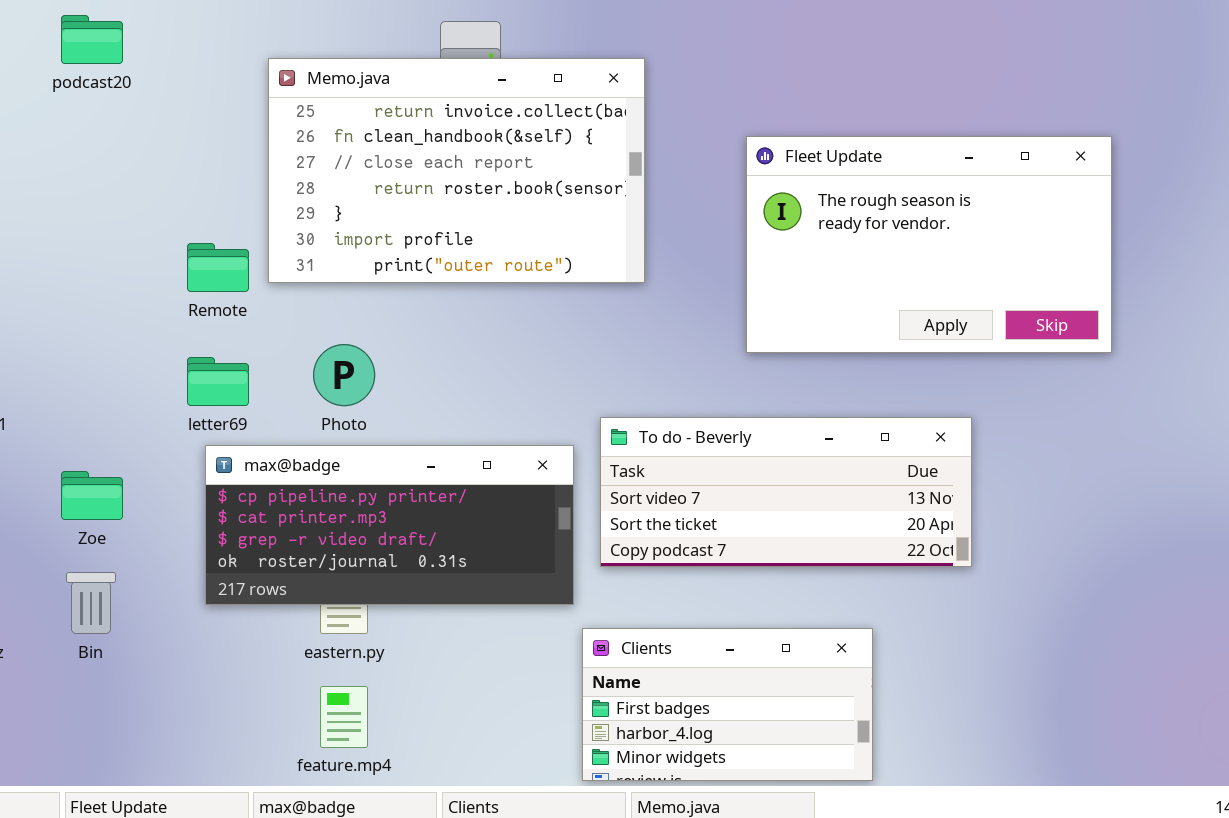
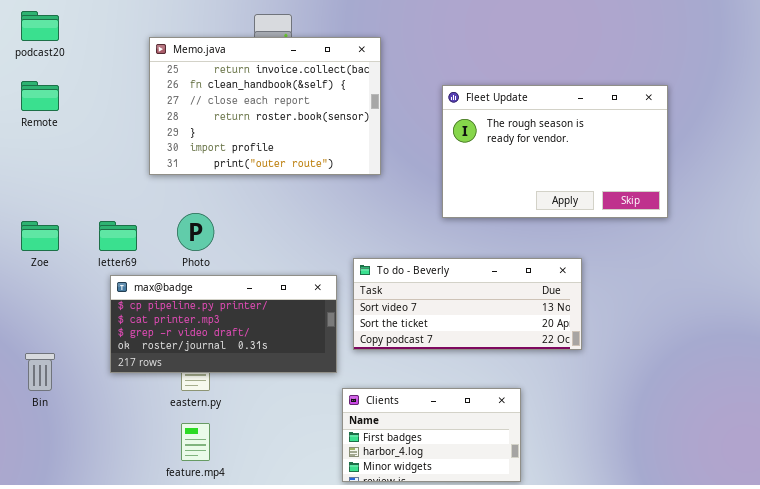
Remote: [187,243,249,292] -> [21,81,59,111], moved
Zoe: [61,471,123,520] -> [21,221,59,251], moved

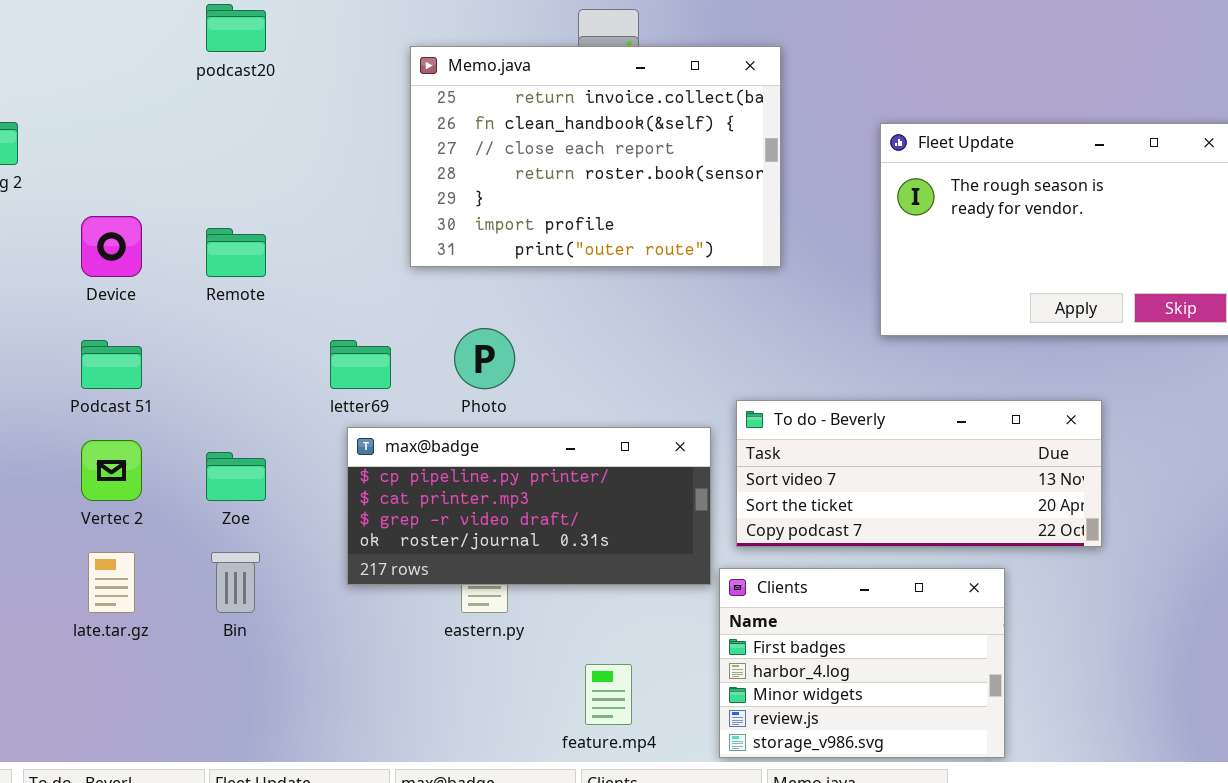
Remote: [21,81,59,111] -> [206,228,266,277], moved
Zoe: [21,221,59,251] -> [206,452,266,501], moved
Clients: [342,388,521,482] -> [719,568,1005,758], resized
feature.mp4: [181,423,210,461] -> [585,664,632,725], moved

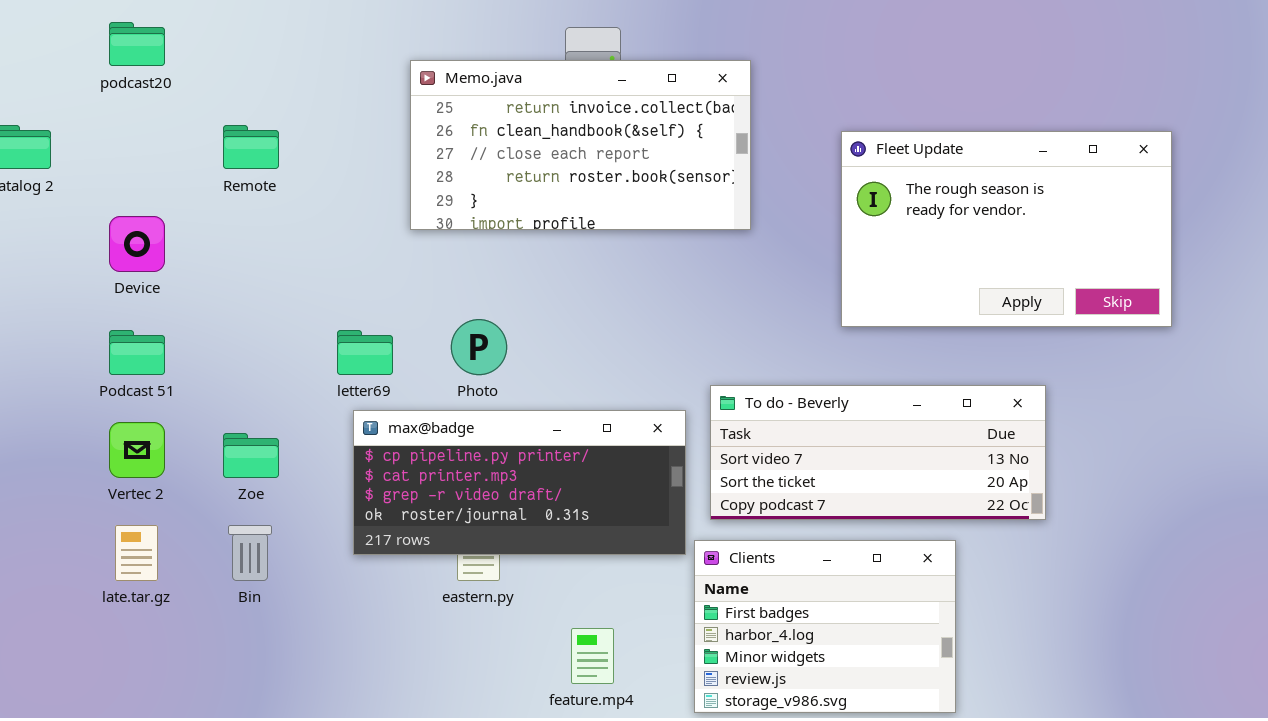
podcast20: [206,4,266,52] -> [109,22,165,66], moved
Memo.java: [410,46,781,267] -> [410,60,751,230], resized
Remote: [206,228,266,277] -> [223,125,279,169], moved

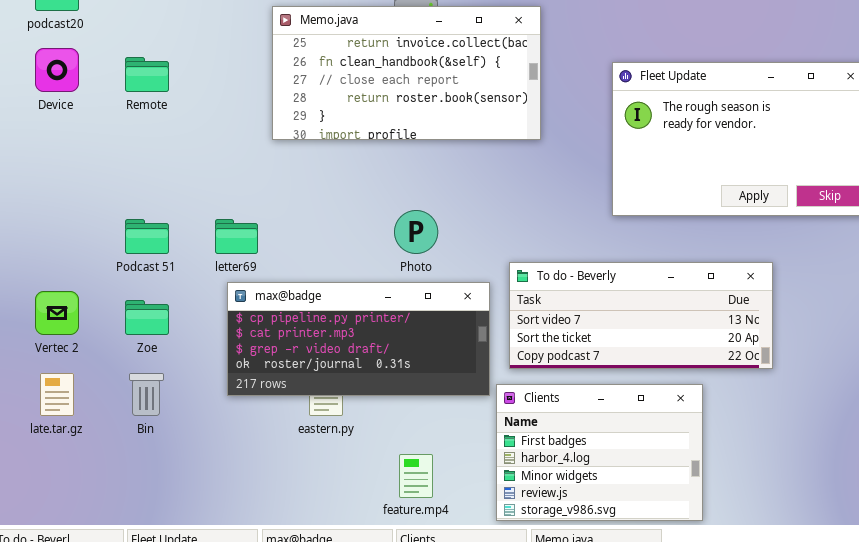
Device: [109,216,165,272] -> [35,48,79,92], moved
Photo: [451,319,507,375] -> [394,210,438,254], moved
Podcast 51: [109,330,165,375] -> [125,219,169,254], moved

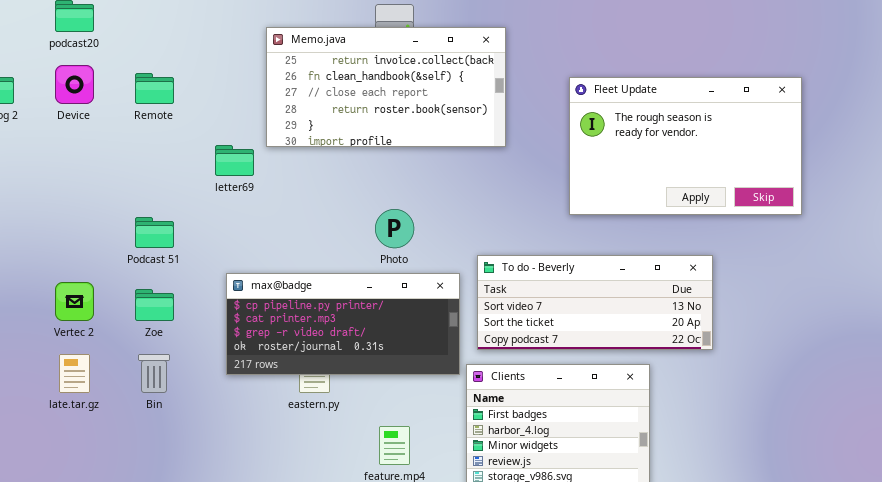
letter69: [215,219,258,254] -> [215,145,254,176], moved

